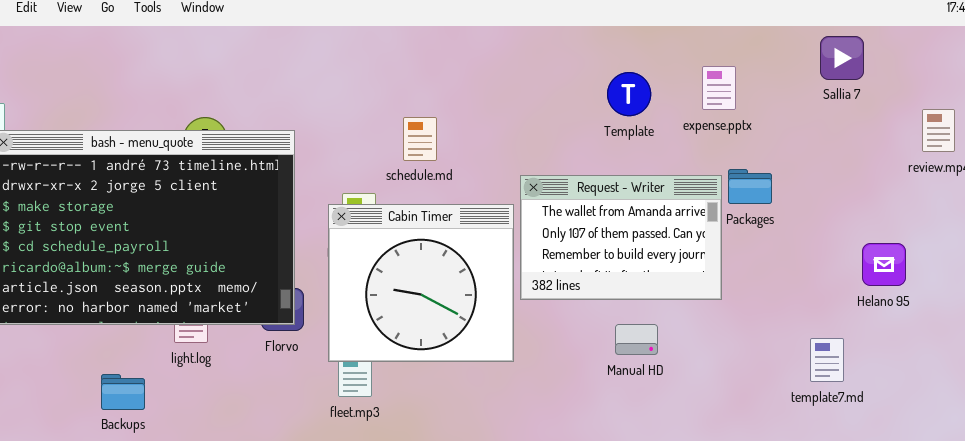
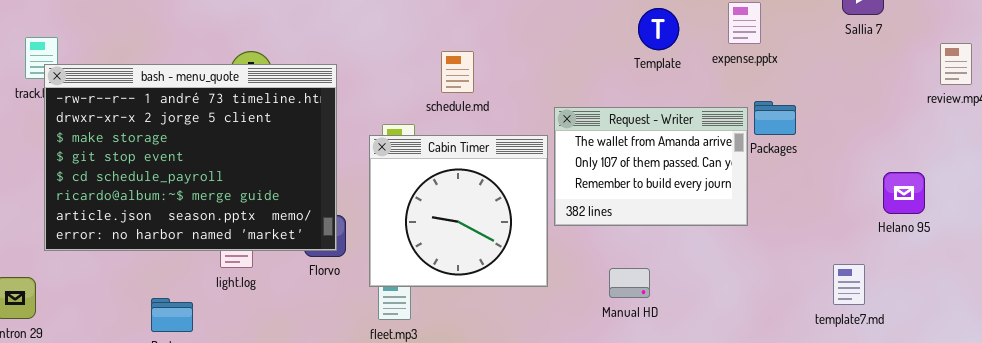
Manual HD: [615,324,658,355] -> [609,268,650,298], moved

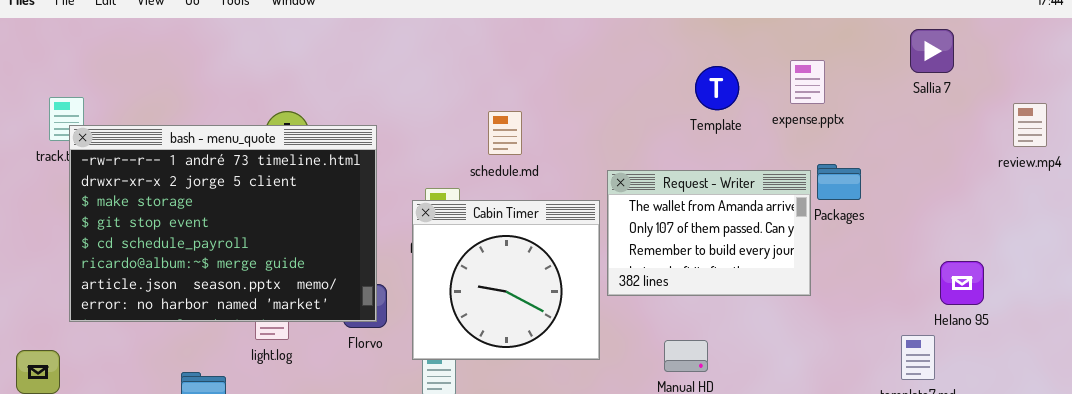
Helano 95: [883,172,925,214] -> [940,261,984,305], moved

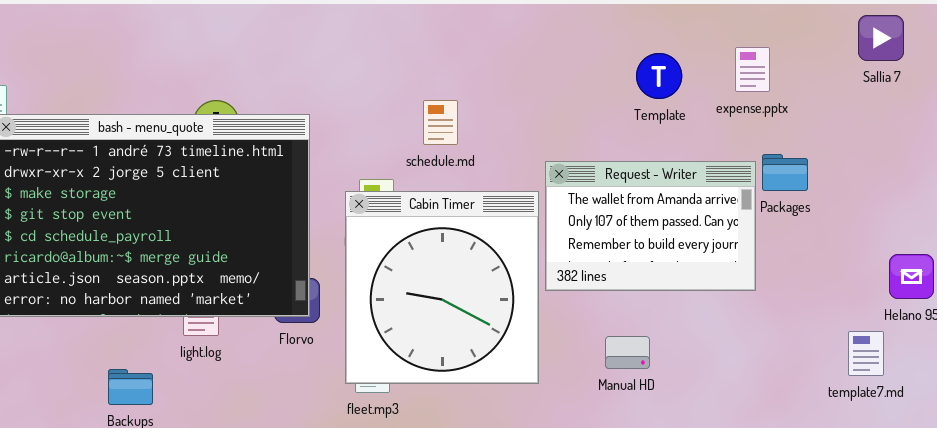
Cabin Timer: [412,200,600,360] -> [345,191,539,384], resized

